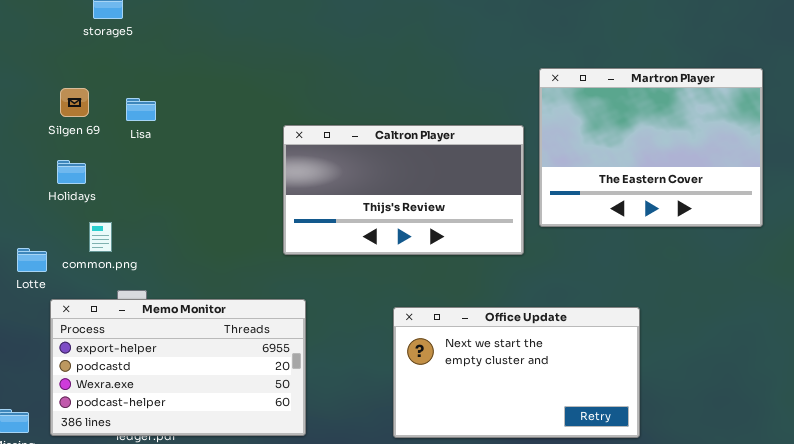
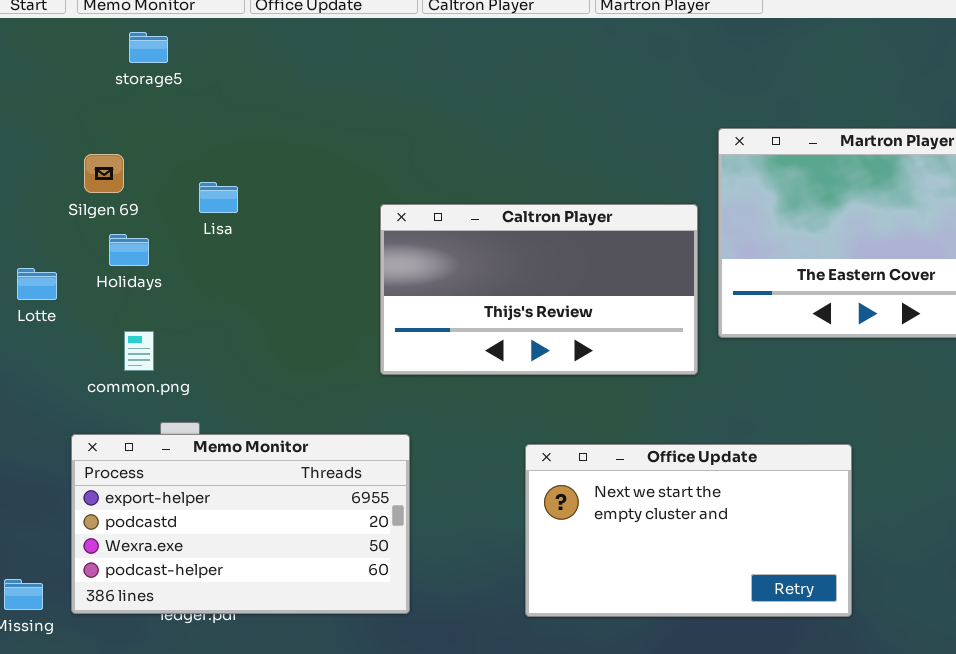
Lisa: [126,98,156,121] -> [199,182,238,213], moved
Holidays: [57,160,86,184] -> [109,234,149,266], moved
Lotte: [17,248,47,272] -> [17,268,57,300], moved

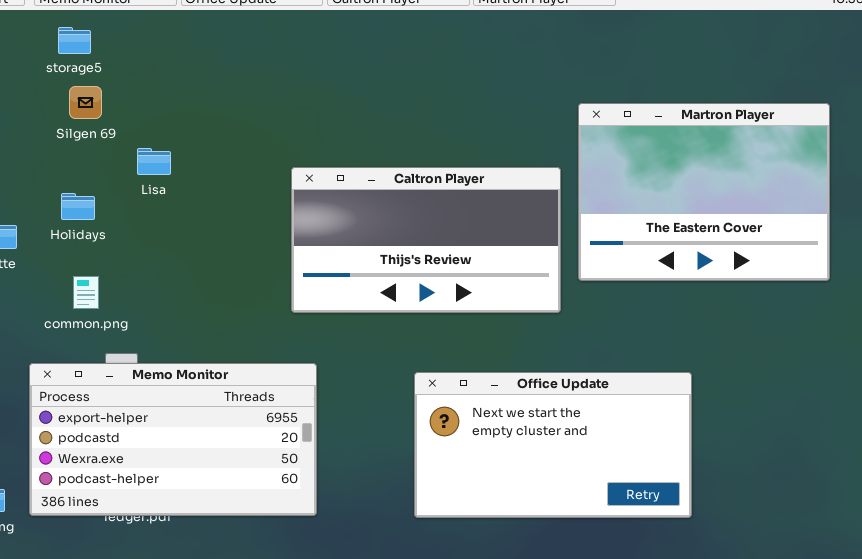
storage5: [129,32,168,63] -> [58,27,91,54], moved
Silgen 69: [84,154,124,193] -> [69,86,102,119], moved

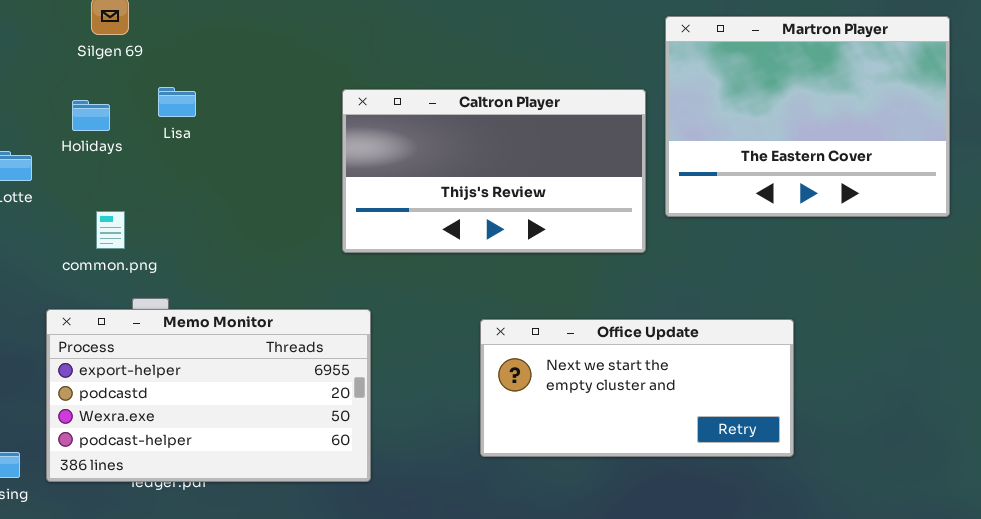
Lisa: [137,148,171,175] -> [158,87,196,117], moved
Holidays: [61,193,95,220] -> [72,100,110,131], moved
Office Update: [414,372,692,518] -> [480,319,794,457], resized

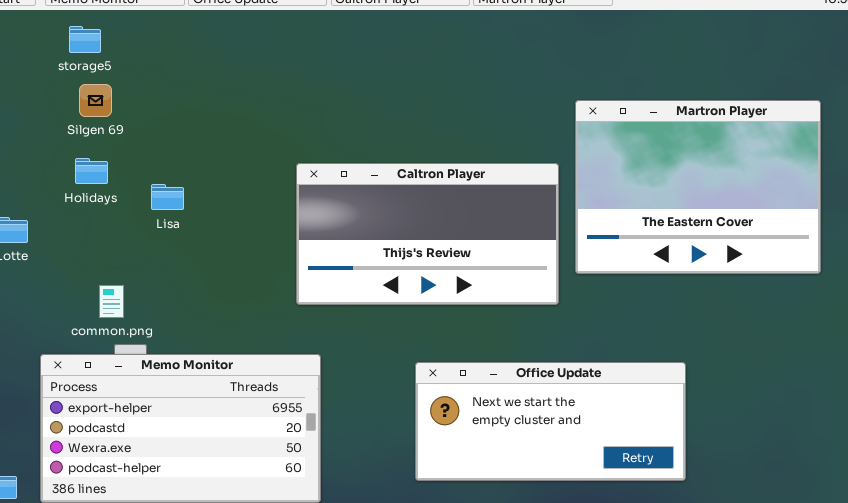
Lisa: [158,87,196,117] -> [151,184,184,210], moved
Holidays: [72,100,110,131] -> [75,158,108,184], moved
common.png: [96,211,125,249] -> [99,285,124,318], moved

